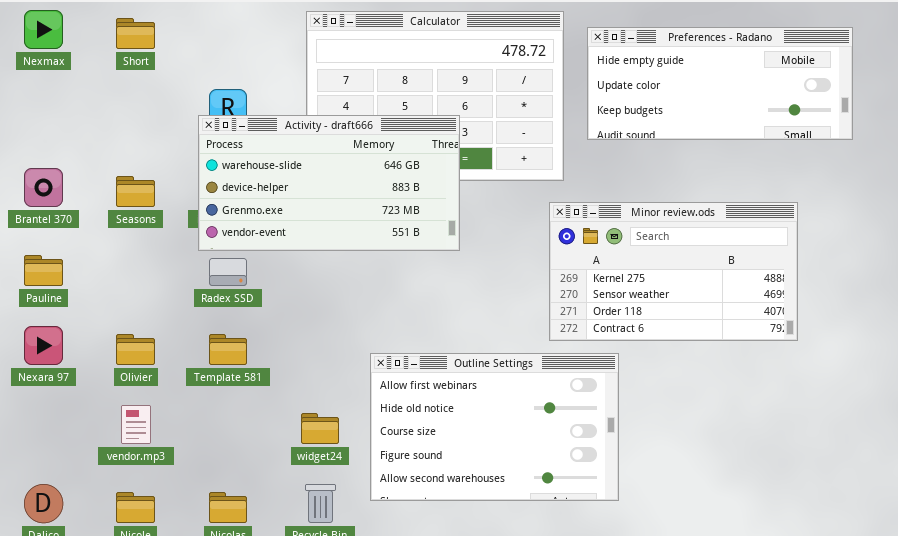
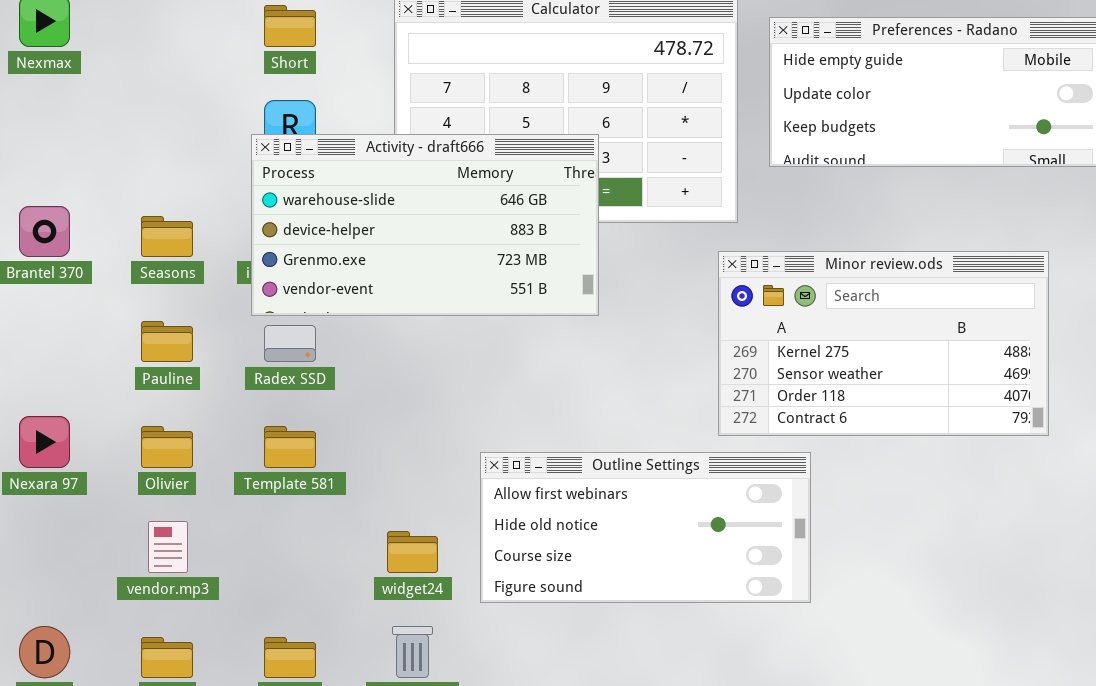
Short: [116,18,155,49] -> [264,5,316,47], moved
Pauline: [24,255,63,286] -> [141,321,193,362], moved
Outline Settings: [370,353,619,501] -> [480,452,811,603], resized

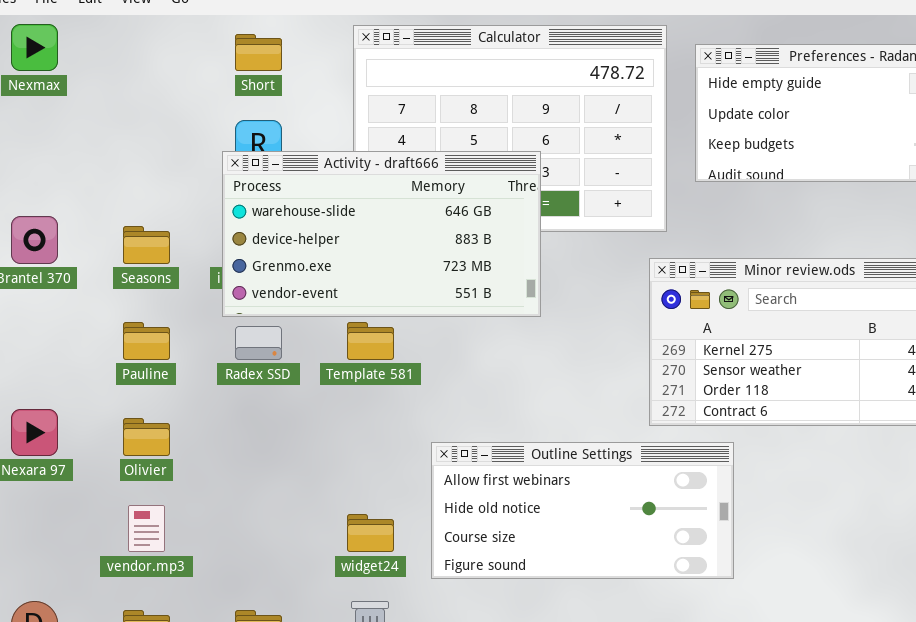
Template 581: [264,426,316,468] -> [347,322,394,360], moved

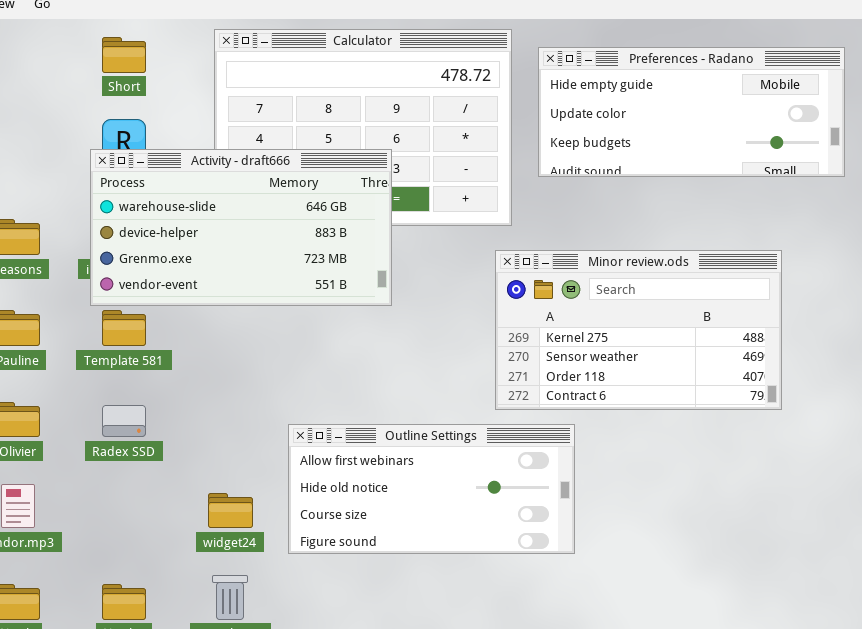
Template 581: [347,322,394,360] -> [102,310,146,346], moved
Radex SSD: [235,326,282,360] -> [102,405,146,437], moved

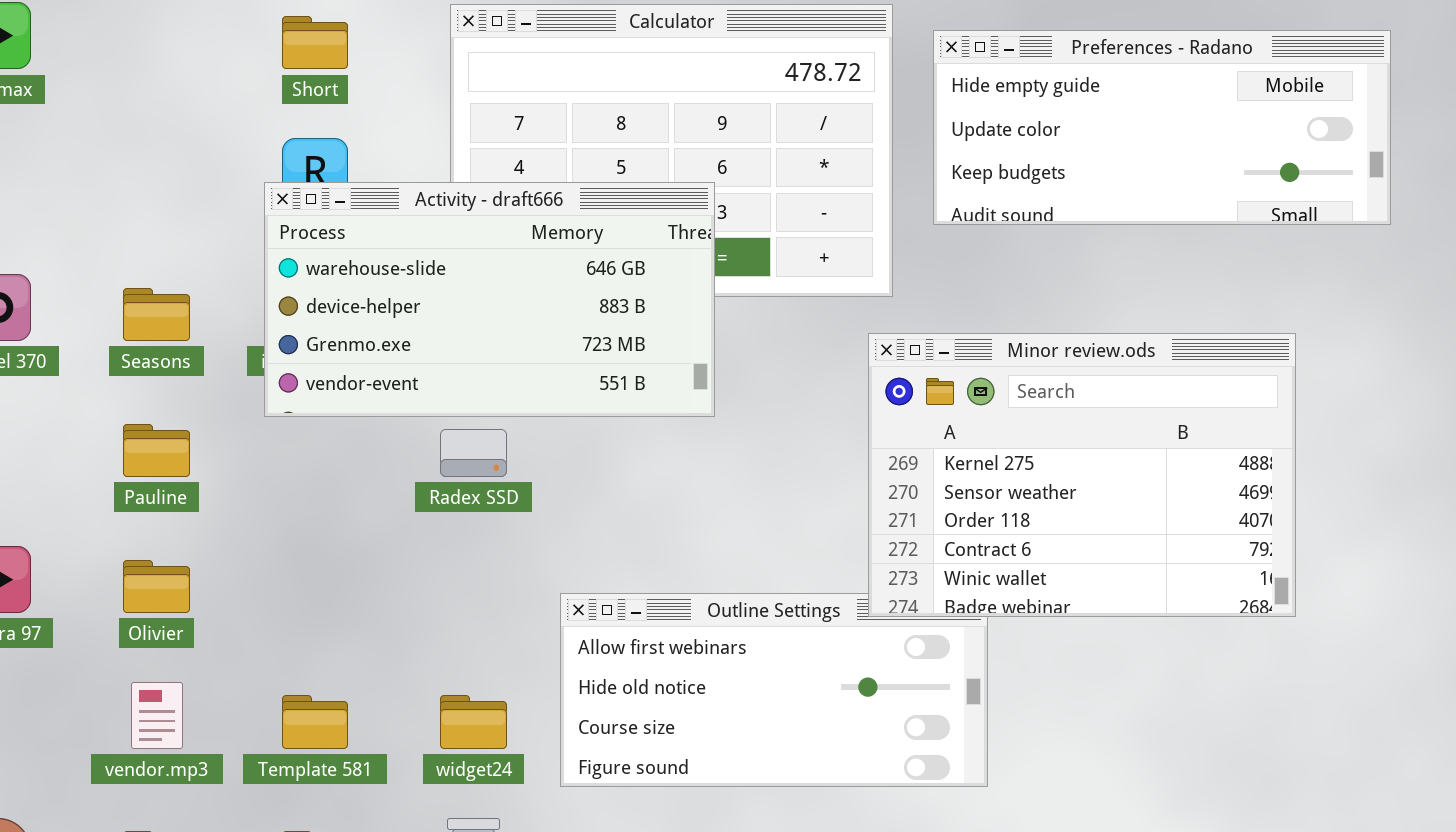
Minor review.ods: [495,250,782,410] -> [868,333,1296,617], resized
Template 581: [102,310,146,346] -> [282,695,348,749], moved
Radex SSD: [102,405,146,437] -> [440,429,507,477], moved

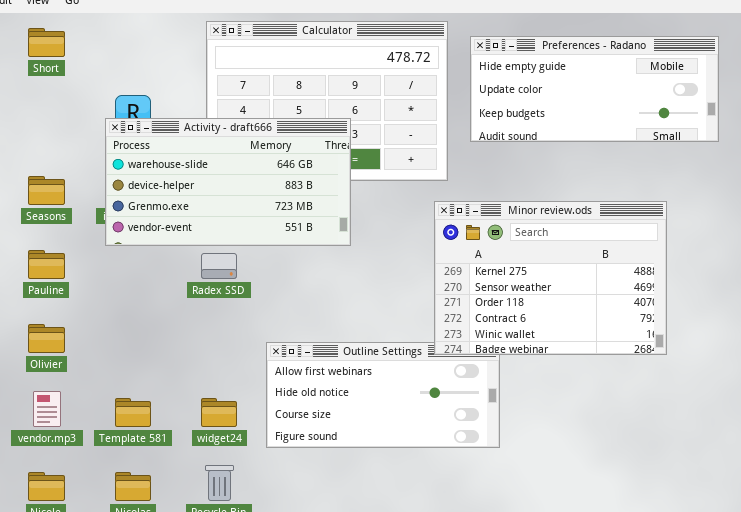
Short: [282,16,348,69] -> [28,28,65,57], moved

